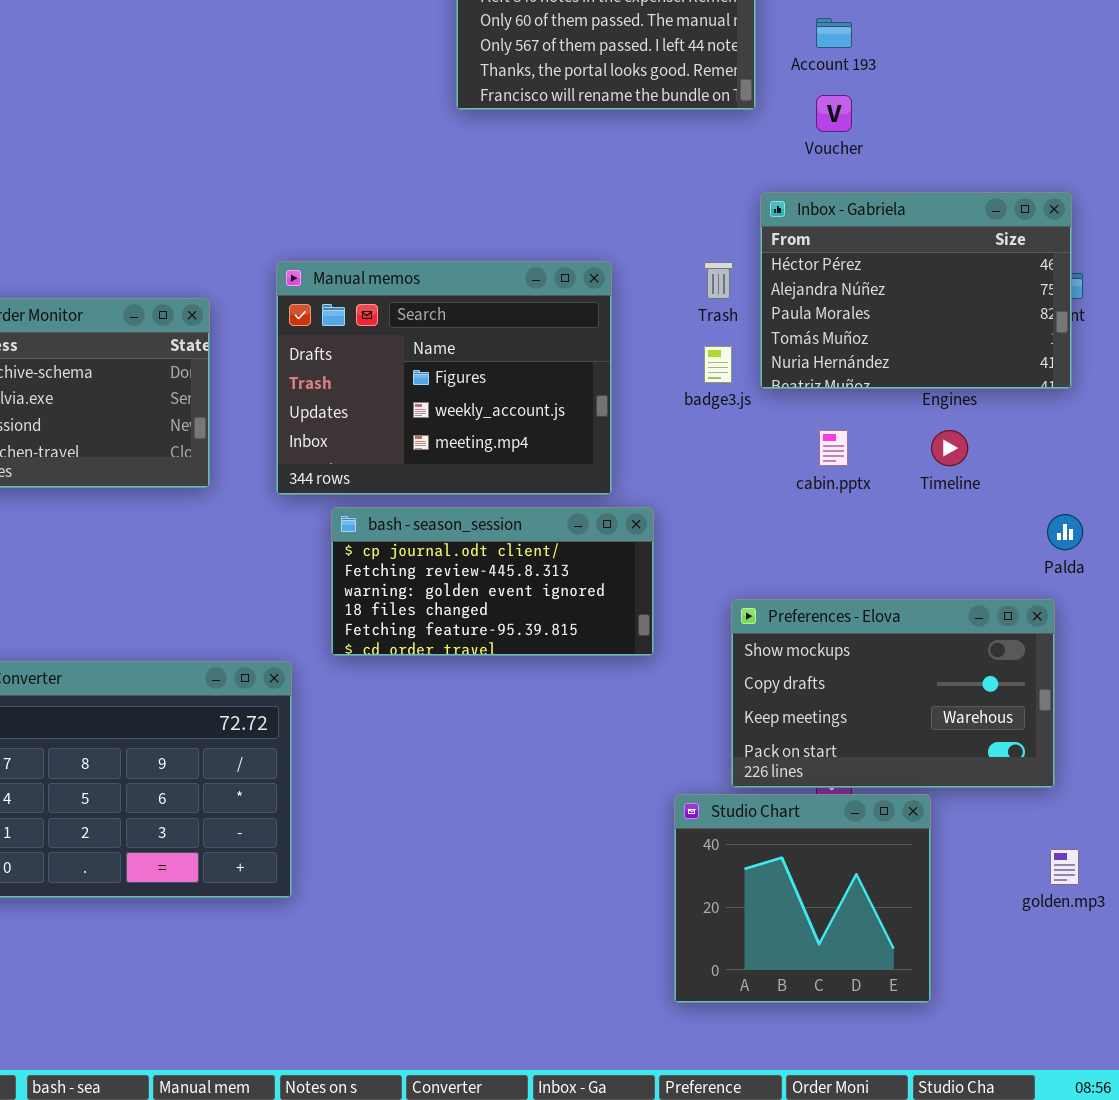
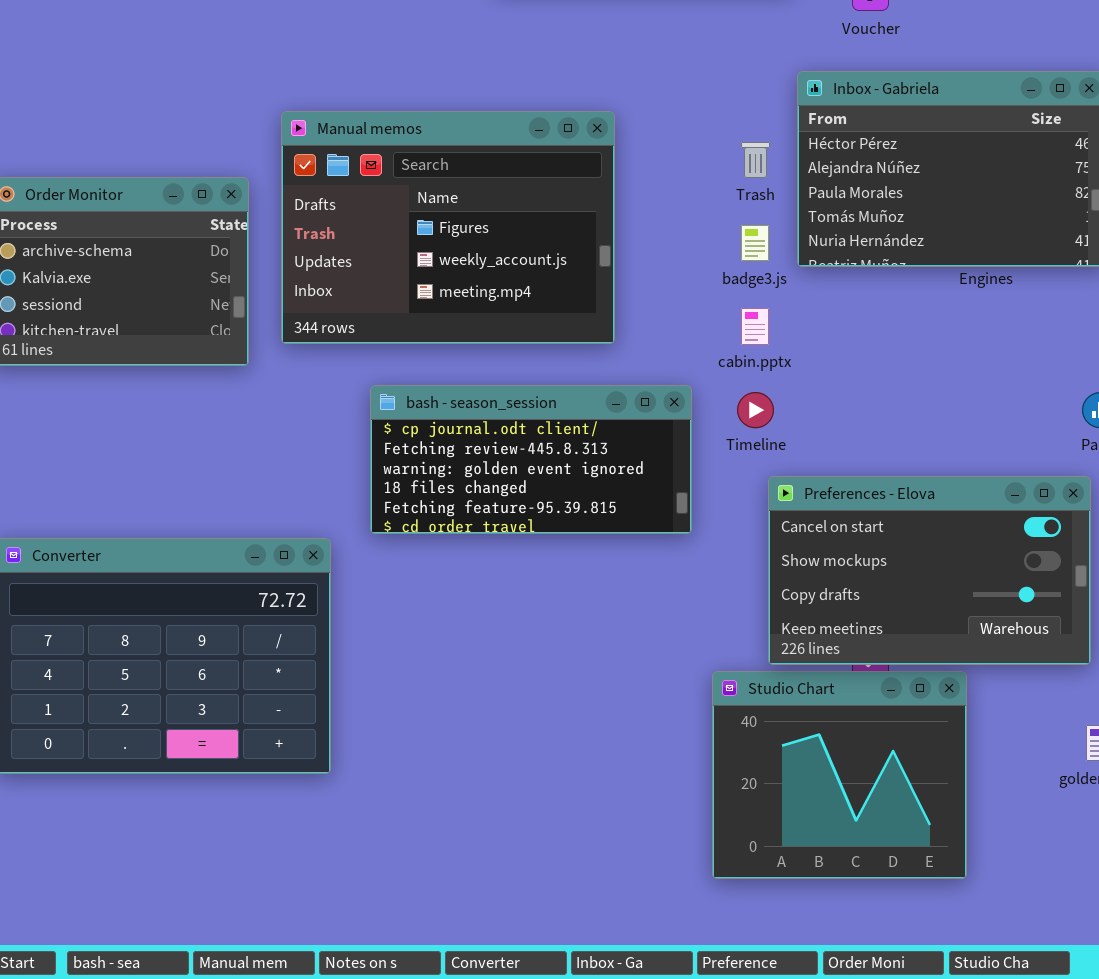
Manual memos: [276,261,612,495] -> [281,111,615,344], moved
cabin.pptx: [819,430,848,466] -> [741,308,769,345], moved
Timeline: [931,430,968,466] -> [737,392,774,428], moved
Preferences - Elova: [731,599,1055,788] -> [768,476,1091,665], scrolled up 1 row

